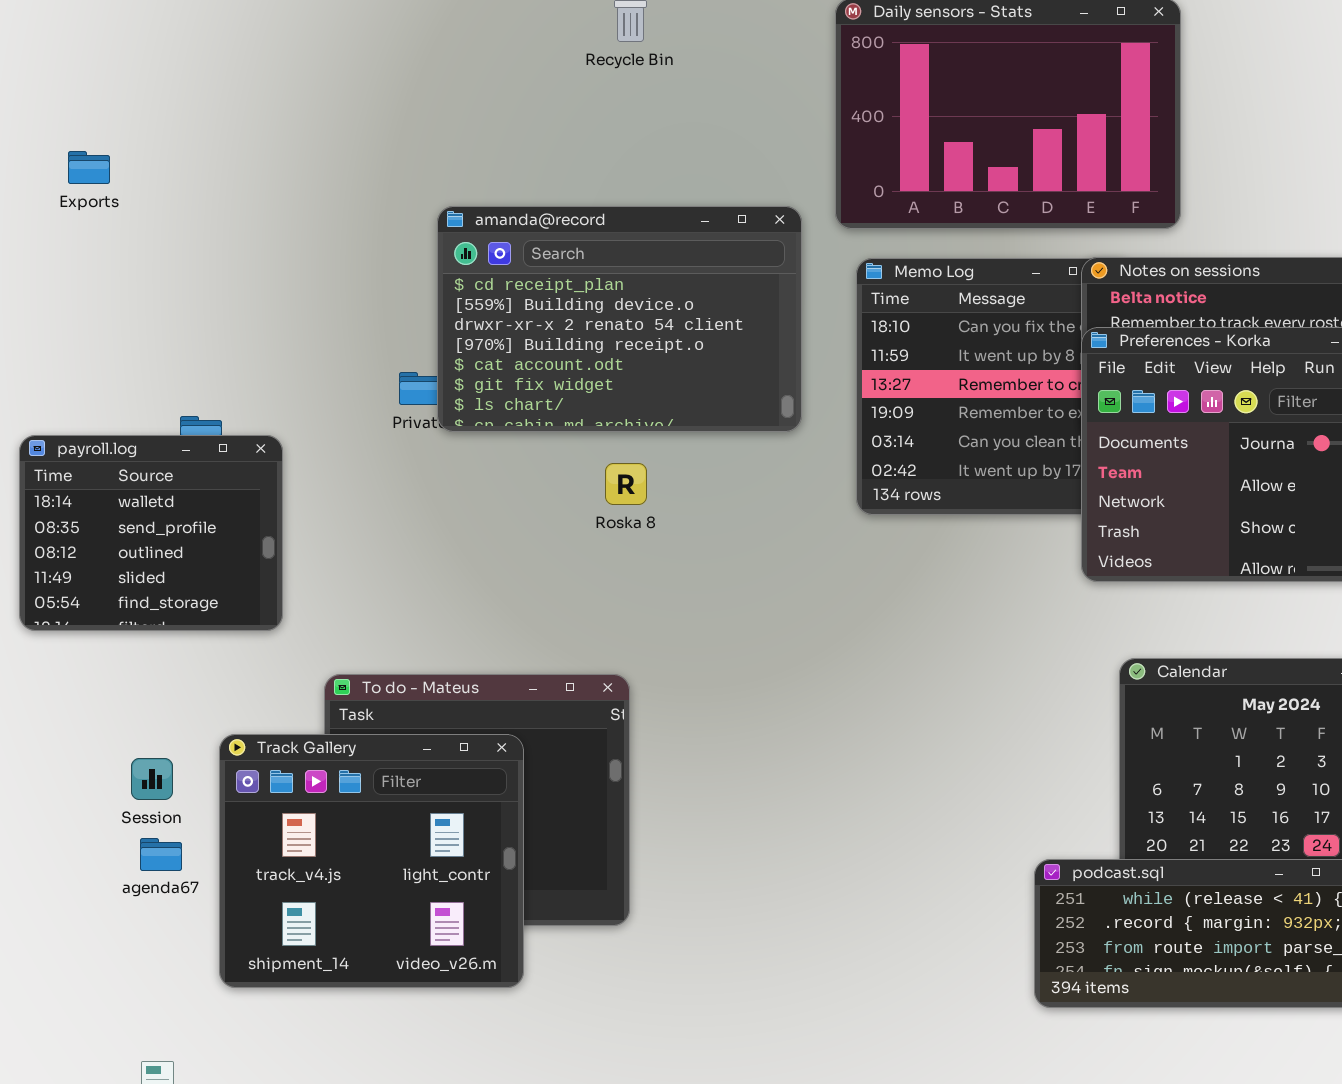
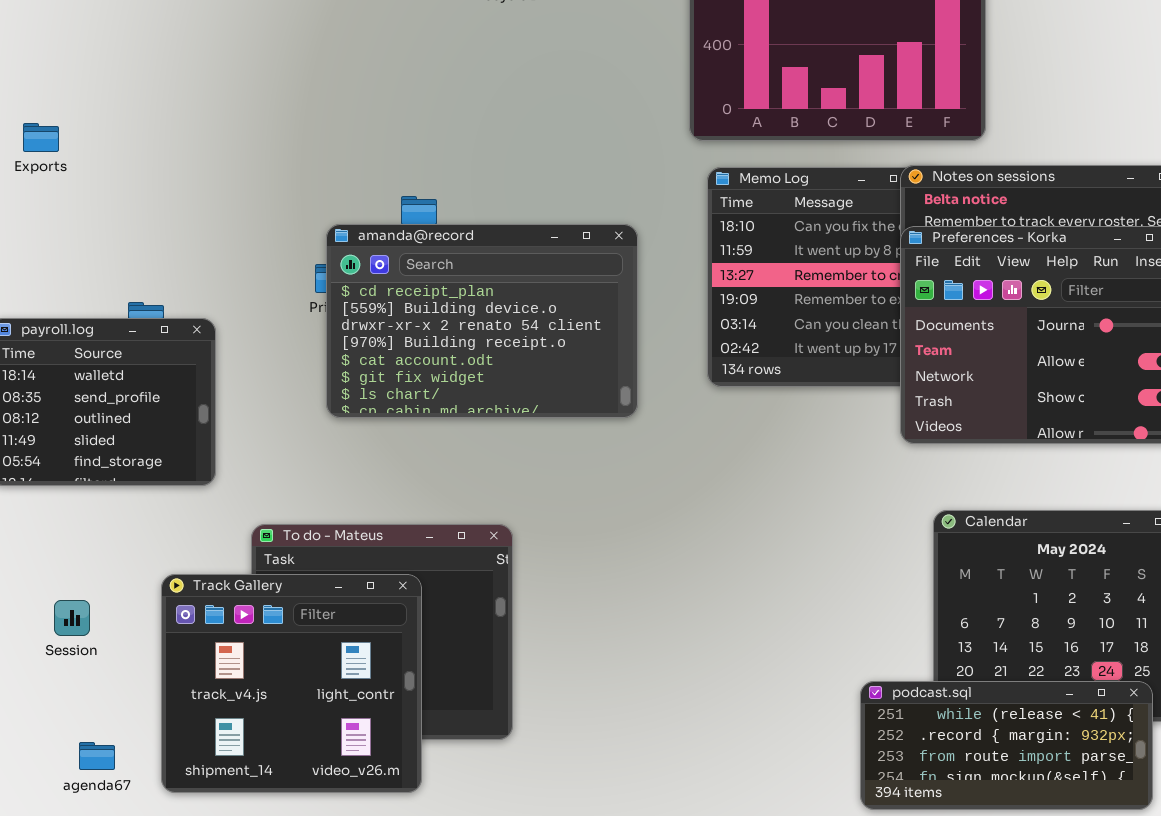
Exports: [68,151,110,184] -> [23,123,59,152], moved
amanda@record: [437,206,802,432] -> [326,224,638,418], moved
Session: [131,758,173,800] -> [54,600,90,636], moved
agenda67: [140,838,182,871] -> [79,742,115,770], moved

